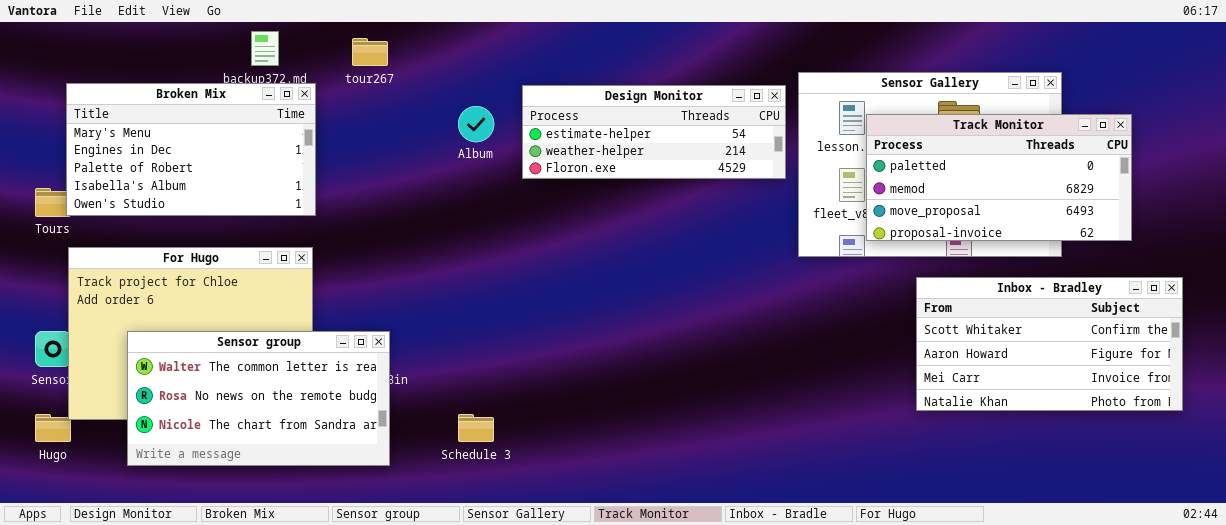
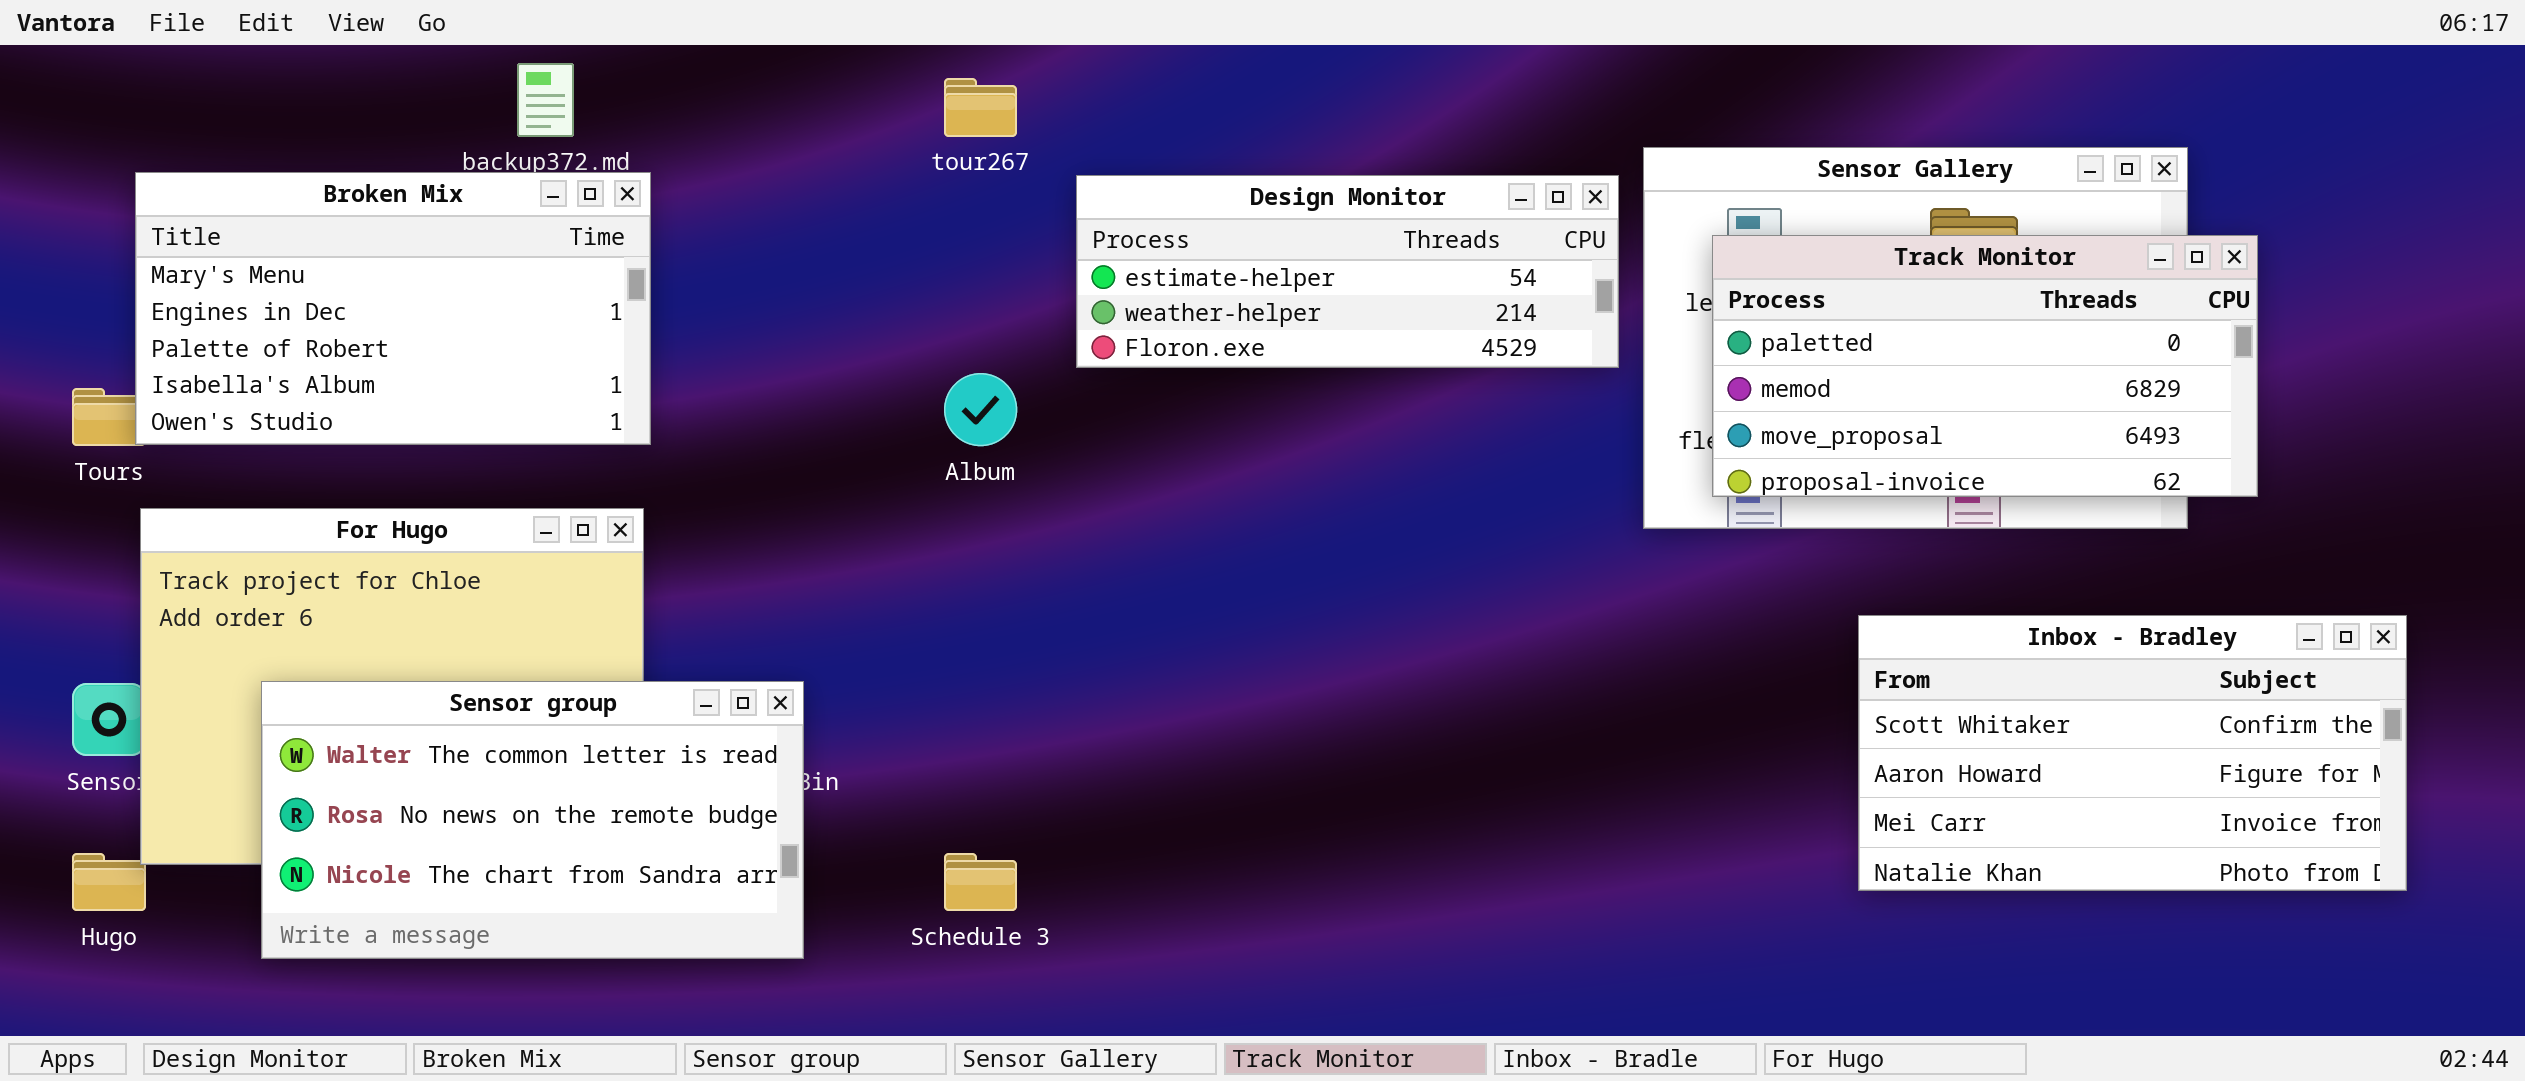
tour267: [352,38,388,66] -> [944,78,1017,137], moved
Album: [458,106,494,142] -> [944,373,1017,446], moved
Track Monitor: [866,114,1132,241] -> [1712,235,2258,497], moved
Inbox - Bradley: [916,277,1183,411] -> [1858,615,2407,891], moved

